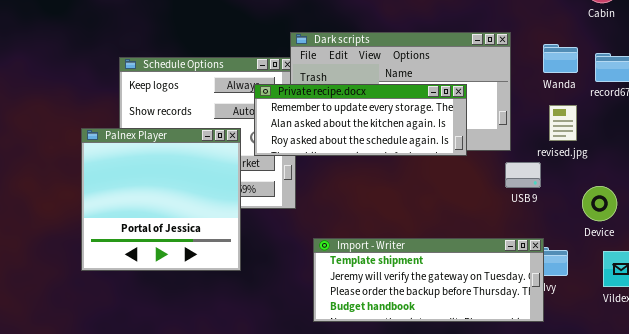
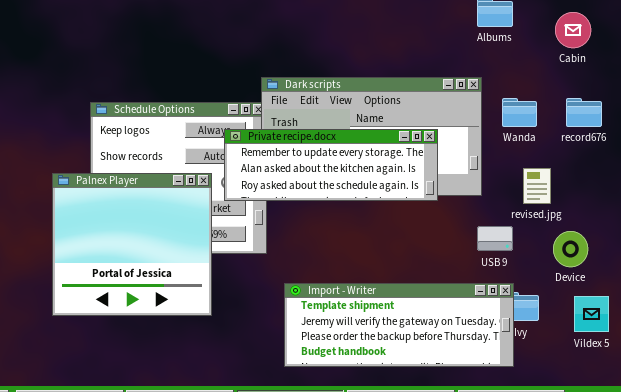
Wanda: [543,44,578,73] -> [502,98,537,127], moved
revised.jpg: [549,105,577,141] -> [523,168,551,204], moved
USB 9: [505,162,541,188] -> [477,226,513,251], moved

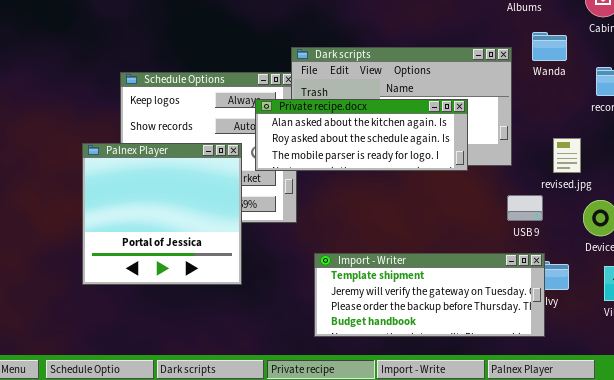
Wanda: [502,98,537,127] -> [532,32,567,61], moved
Private recipe.docx: [224,129,438,201] -> [255,99,468,171], scrolled down 1 row

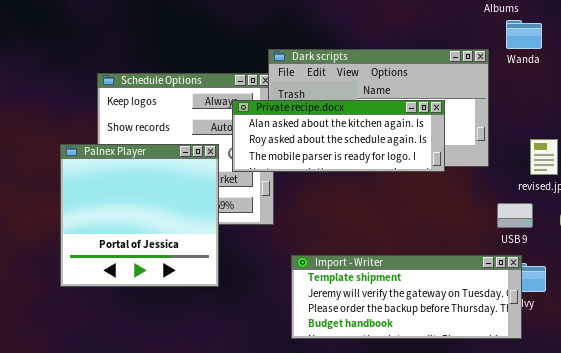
Wanda: [532,32,567,61] -> [506,20,542,49], moved
USB 9: [507,195,543,221] -> [497,203,533,228], moved

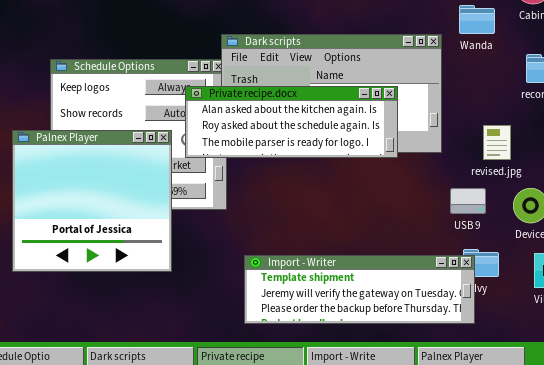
Import - Writer: [291,255,522,339] -> [244,255,475,324], resized

